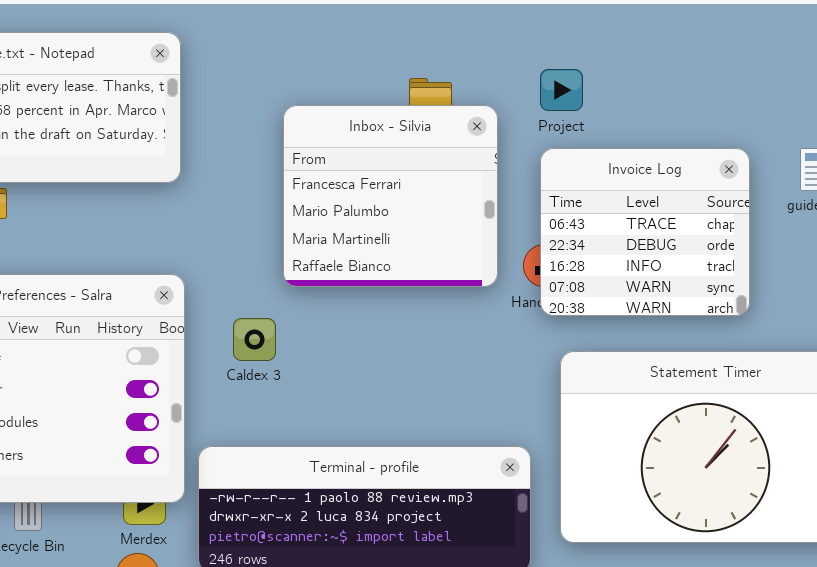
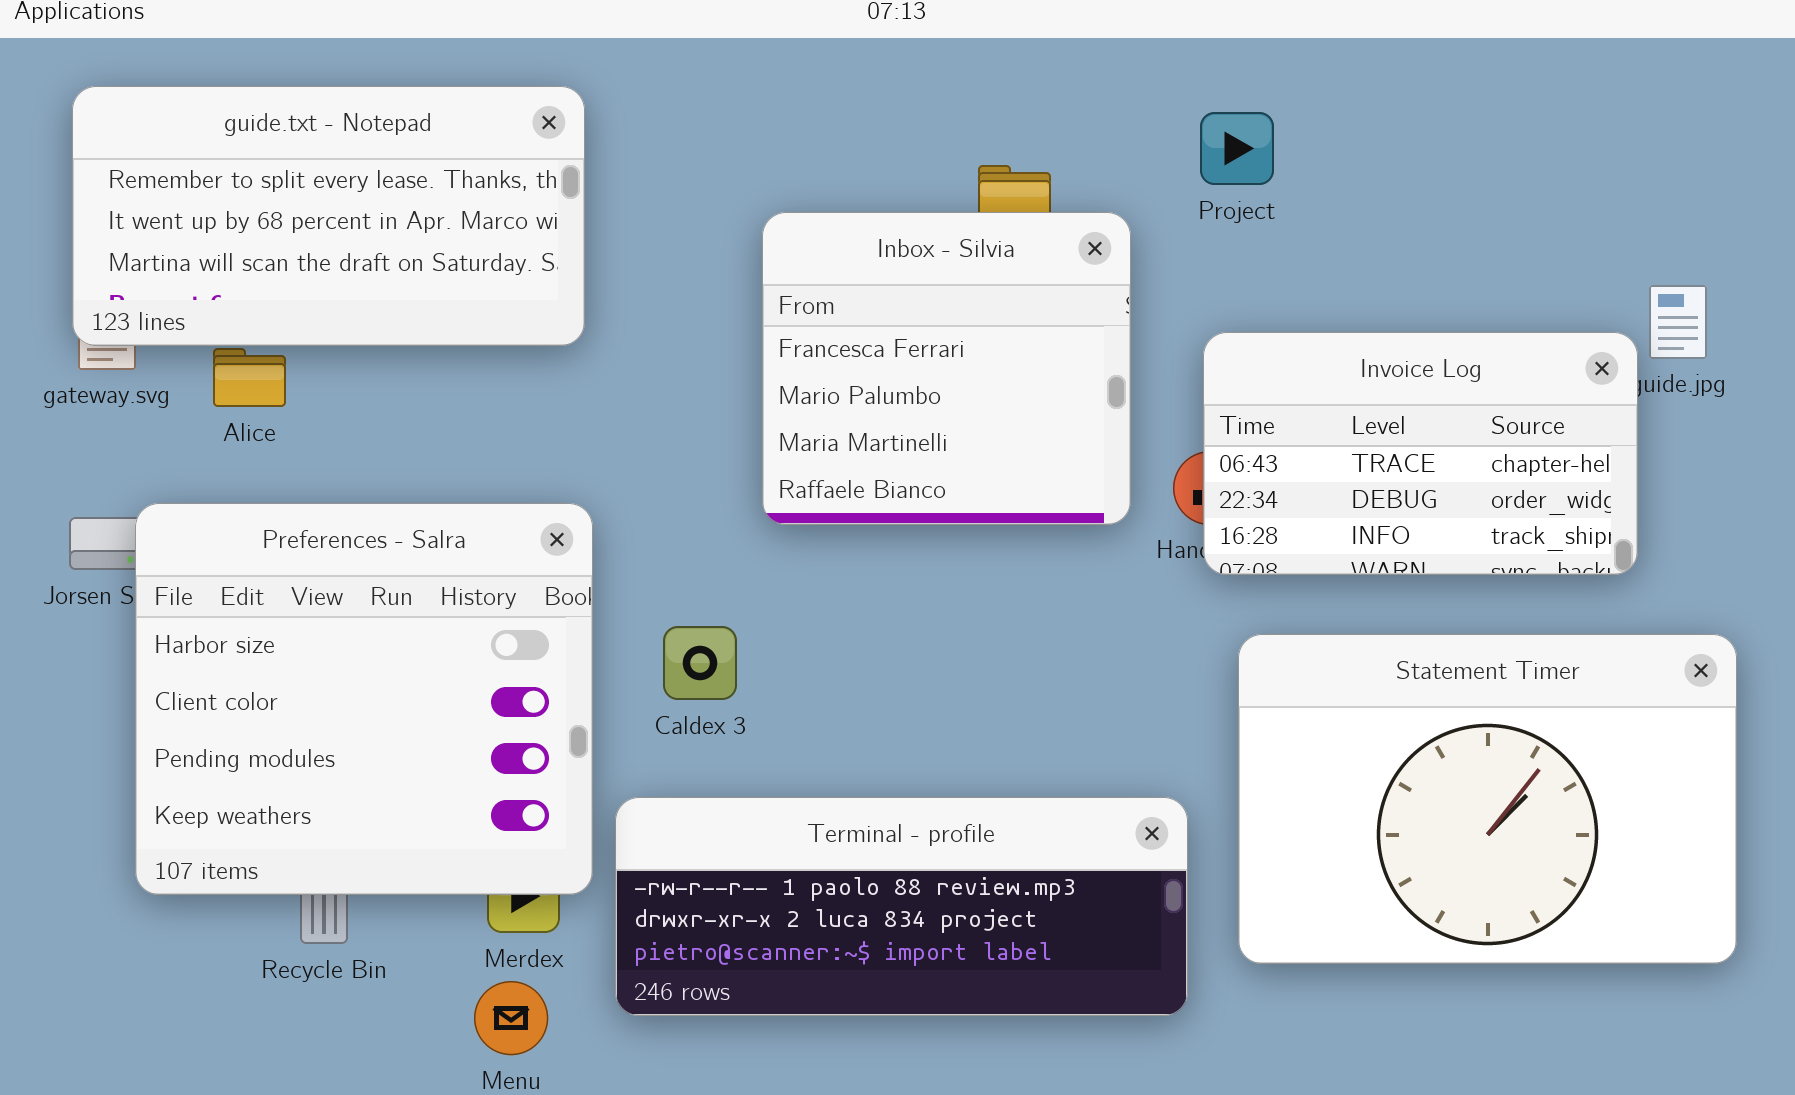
Project: [540,69,583,111] -> [1200,112,1274,185], moved
Invoice Log: [540,148,750,316] -> [1203,332,1638,575], resized
Caldex 3: [233,318,276,361] -> [663,626,737,700], moved

